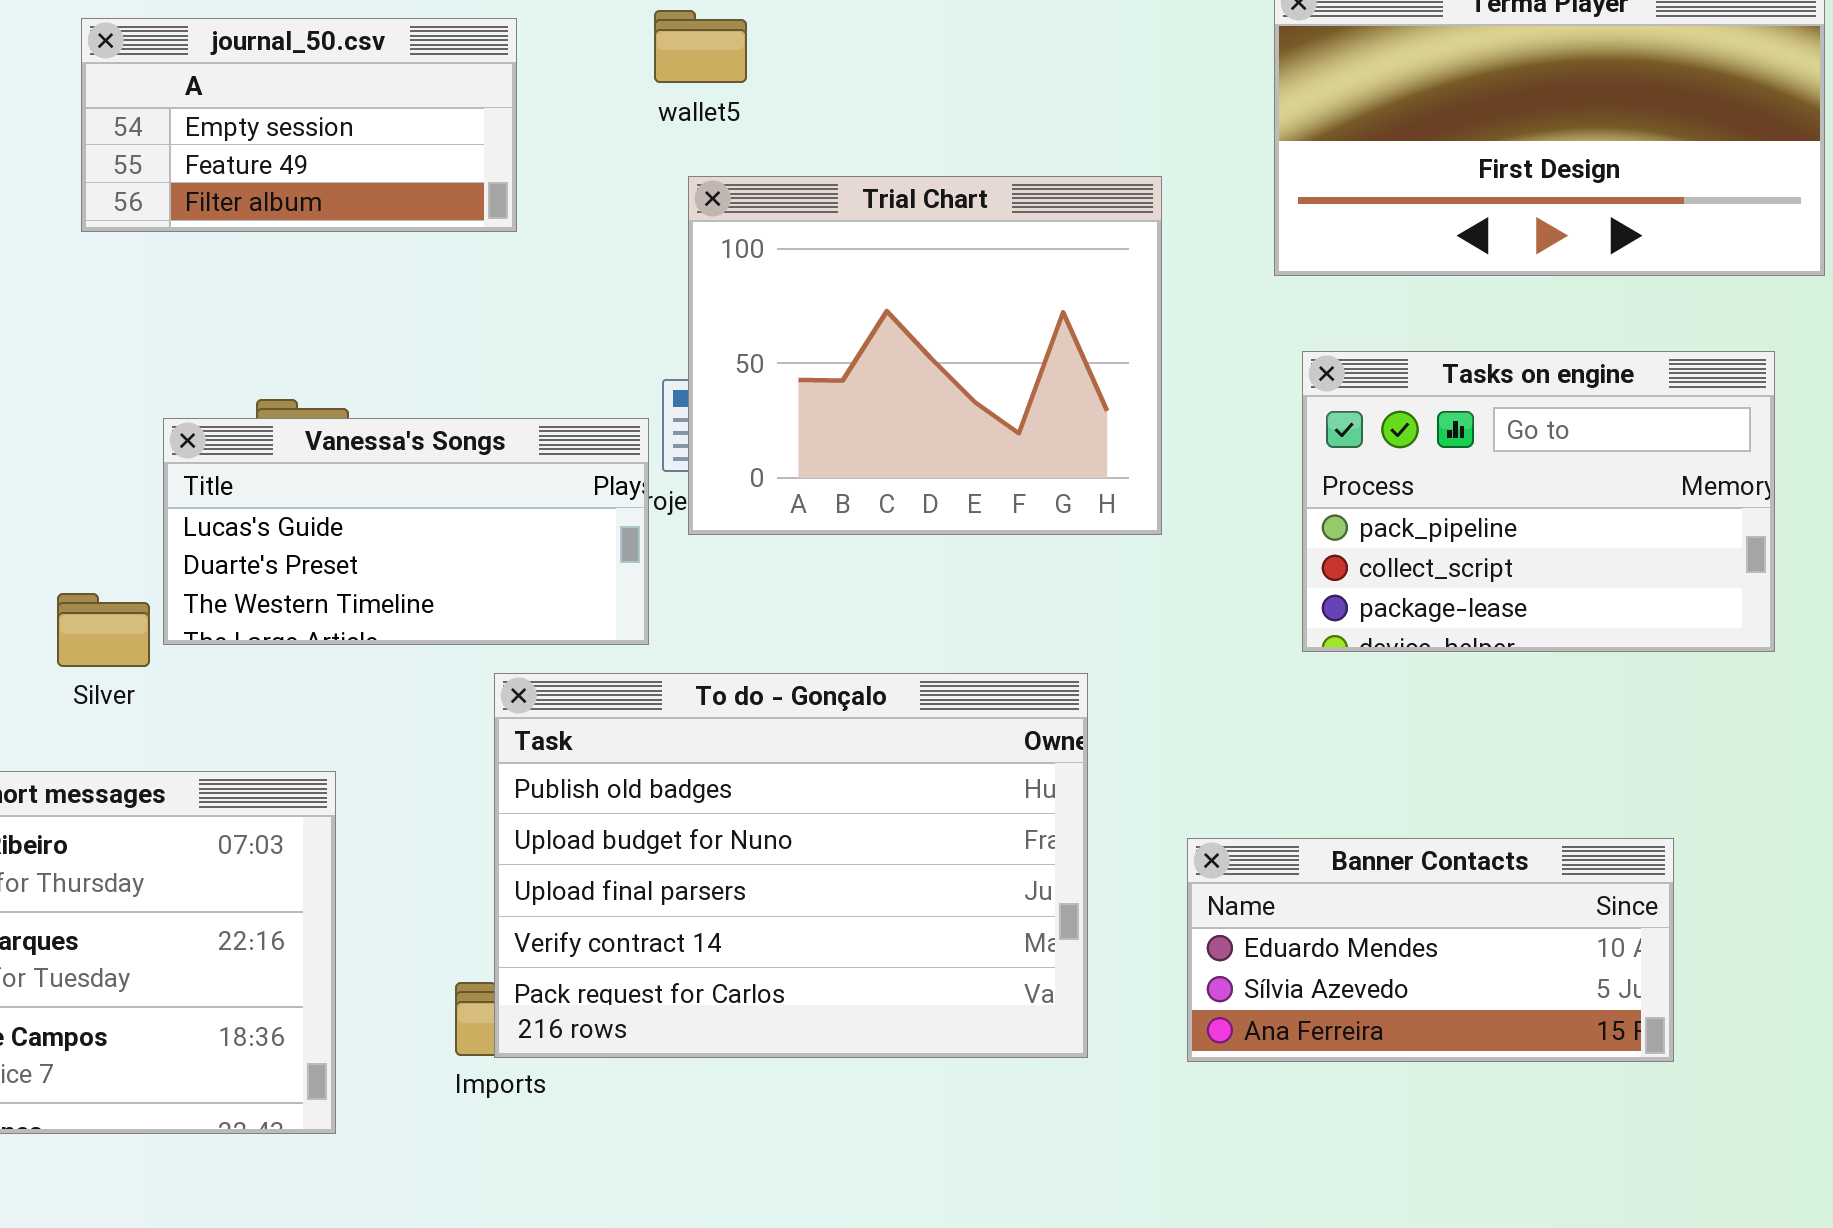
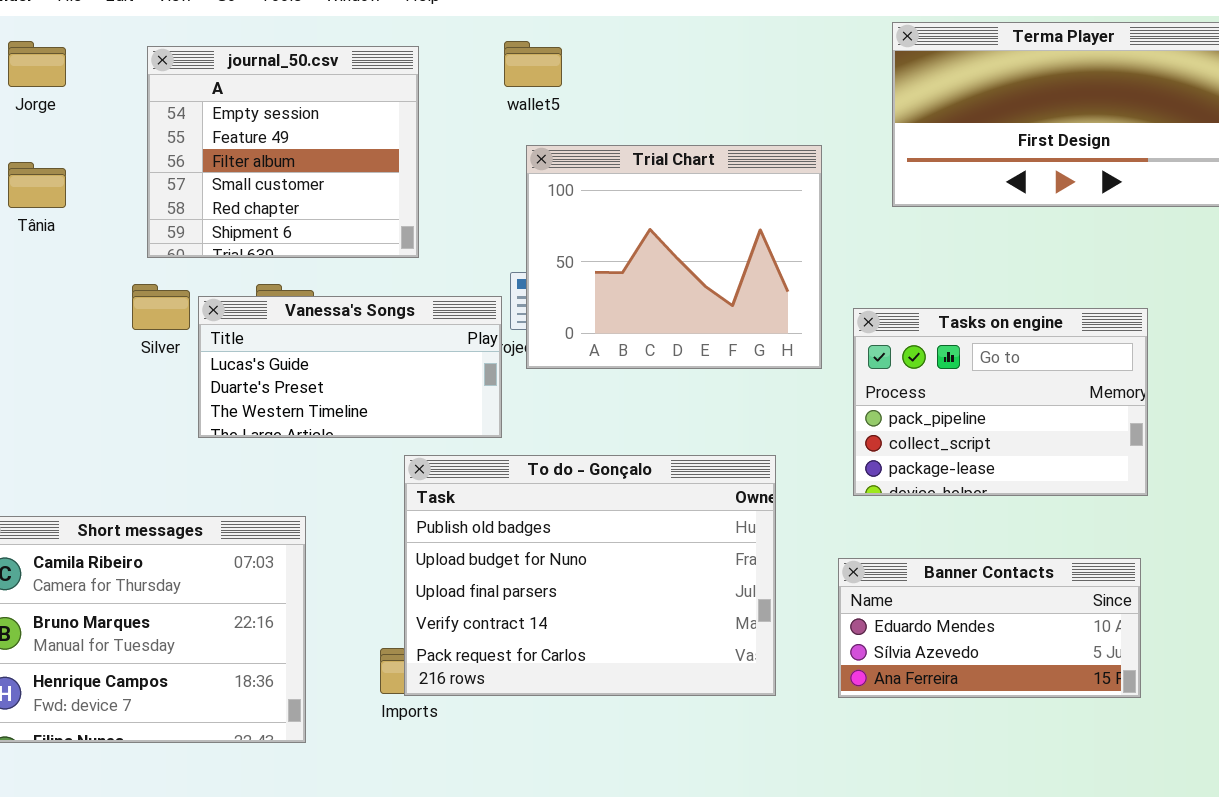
journal_50.csv: [81,18,517,232] -> [147,46,419,258], resized
Tasks on engine: [1302,351,1775,652] -> [853,308,1148,496], moved
Silver: [57,593,150,667] -> [132,284,190,330], moved

